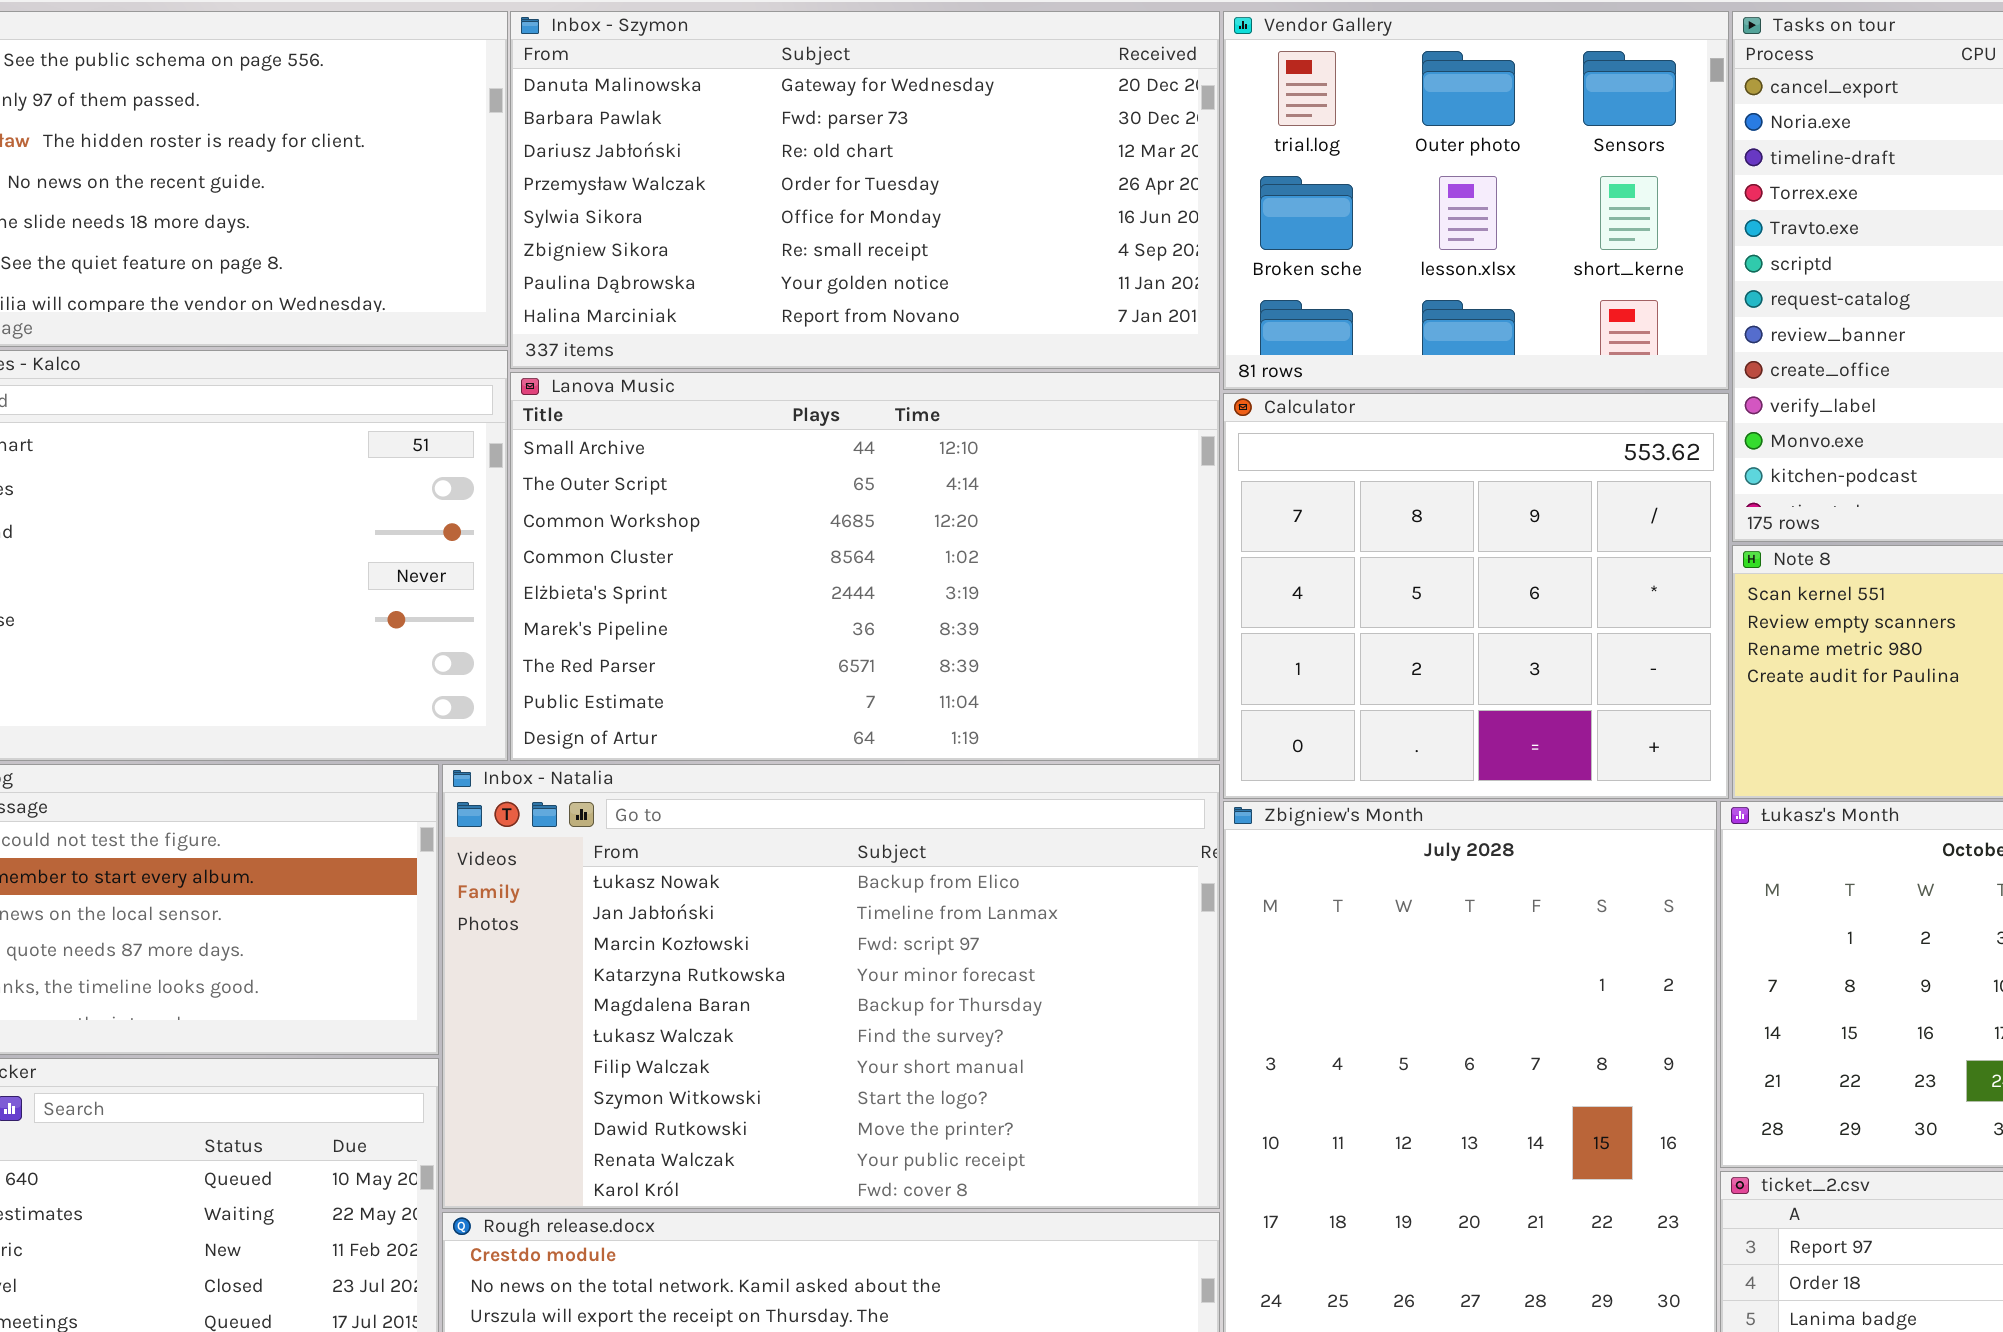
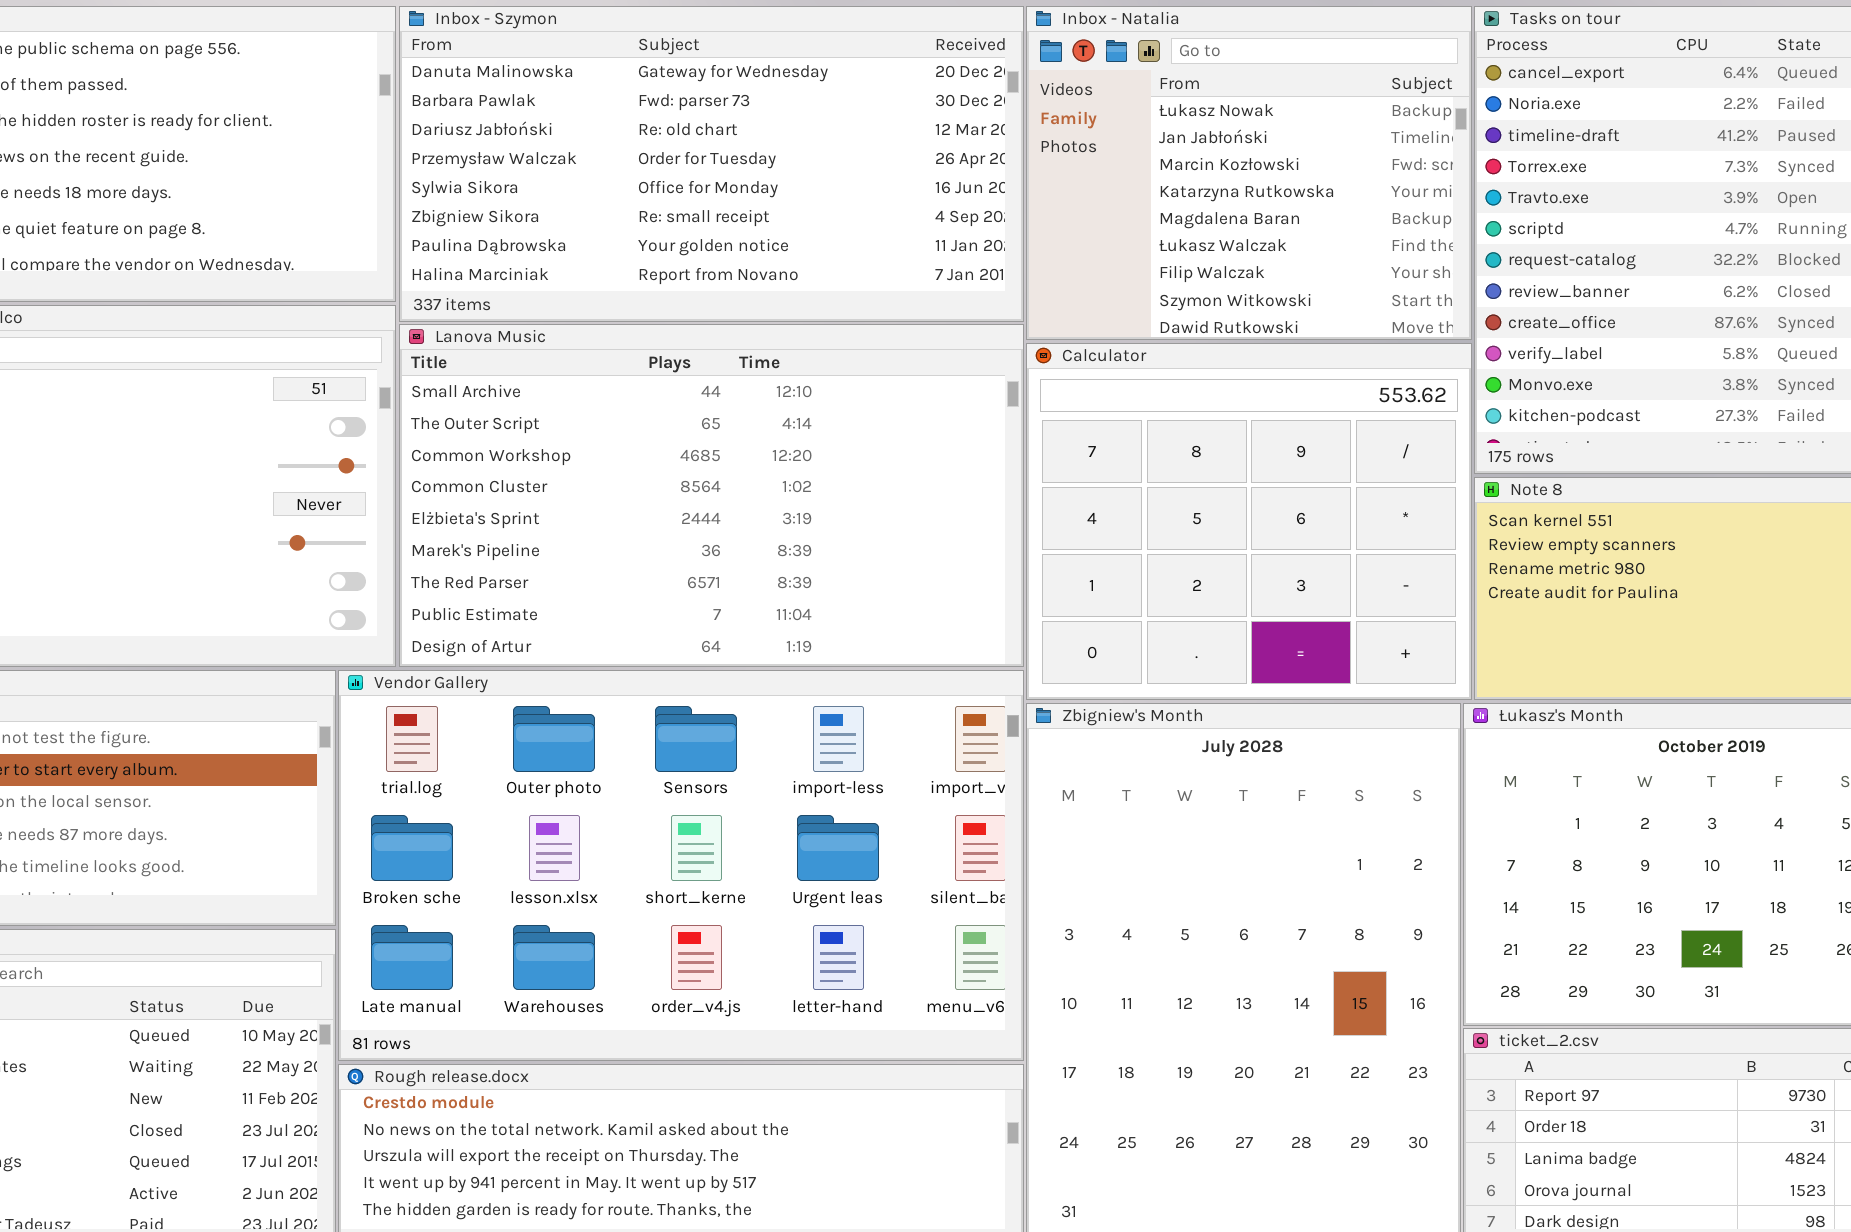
Vendor Gallery: [1223,11,1729,390] -> [338,670,1024,1061], moved, resized
Inbox - Natalia: [442,764,1220,1209] -> [1026,6,1472,340], moved, resized

